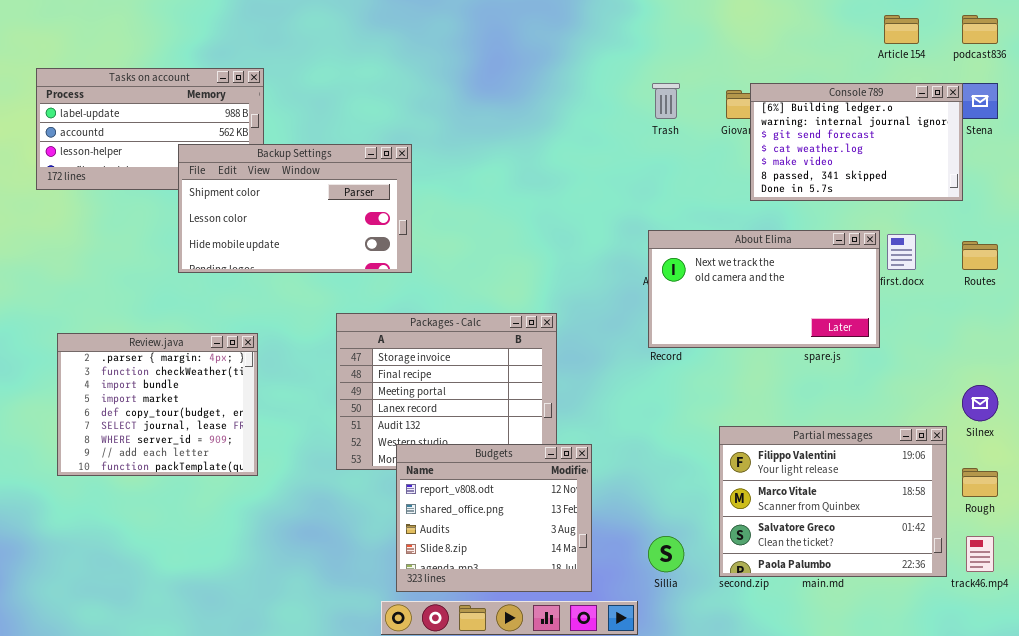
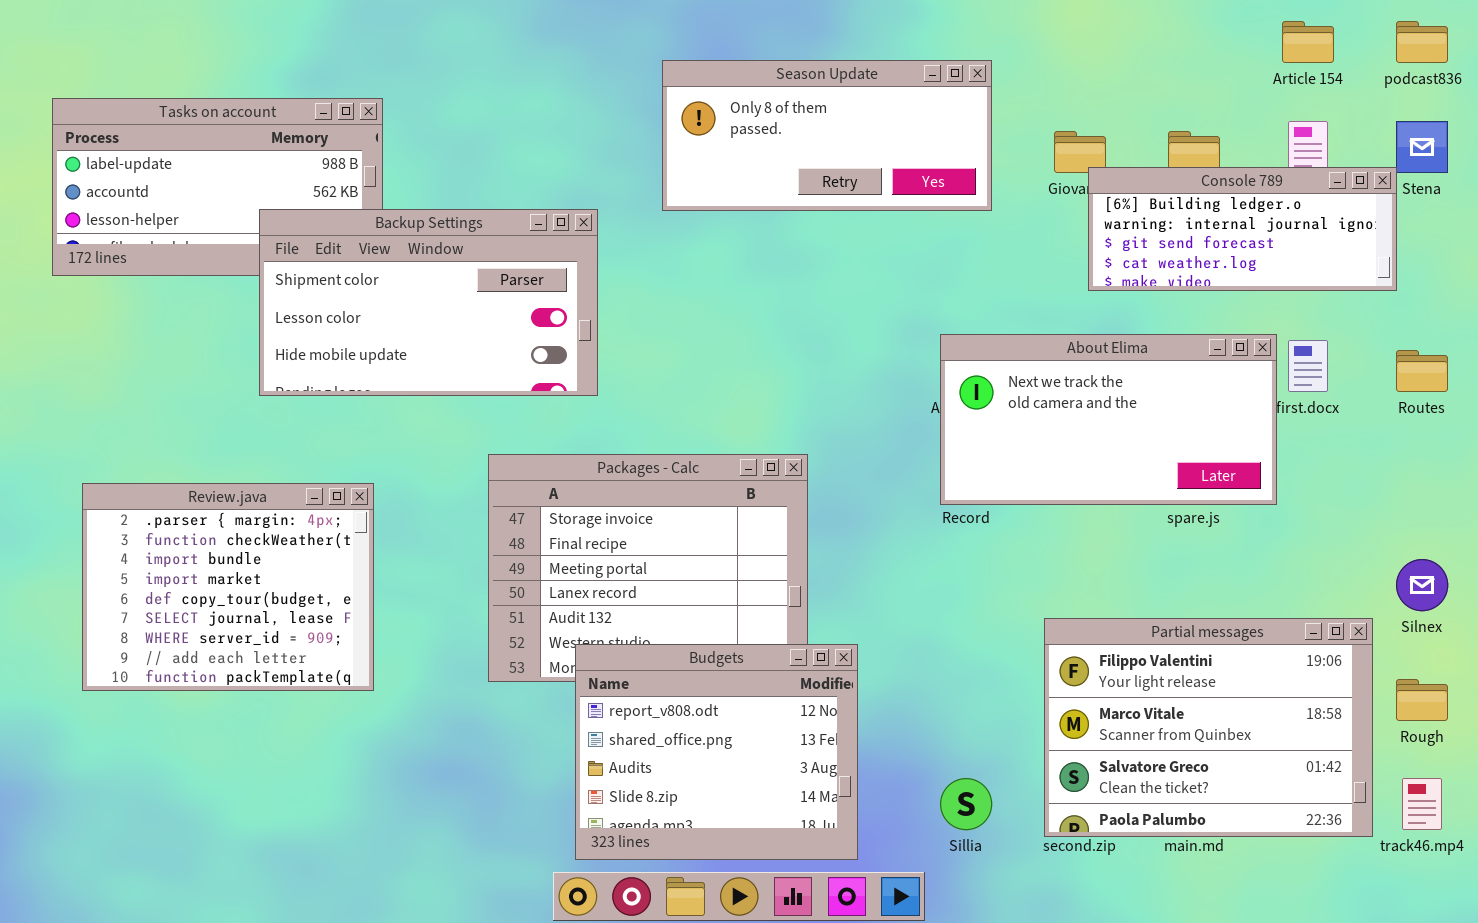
Season Update: none -> [662,60,992,211], opened
Console 789: [750,83,963,201] -> [1088,167,1397,291], resized

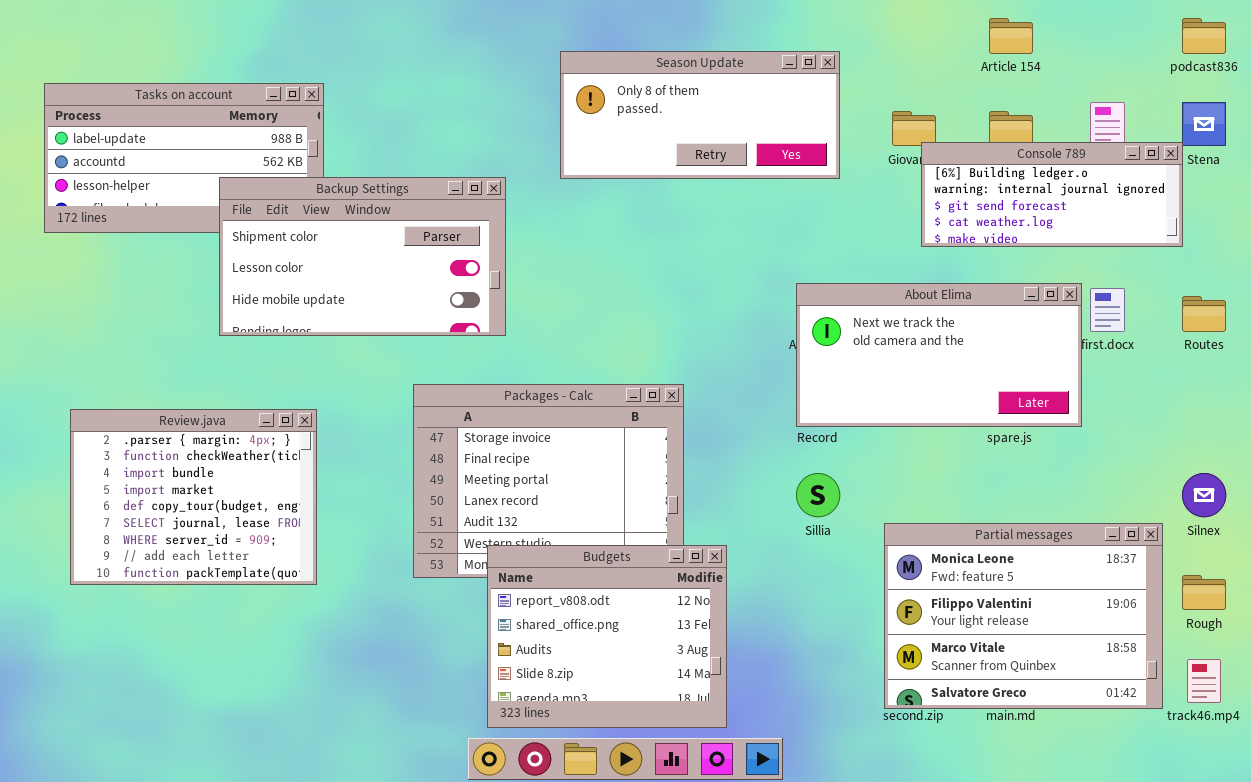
Article 154: [1282,21,1334,63] -> [989,18,1033,54], moved
Partial messages: [1044,618,1373,837] -> [884,523,1163,709], scrolled up 1 row
Sillia: [940,778,992,830] -> [796,473,840,517], moved

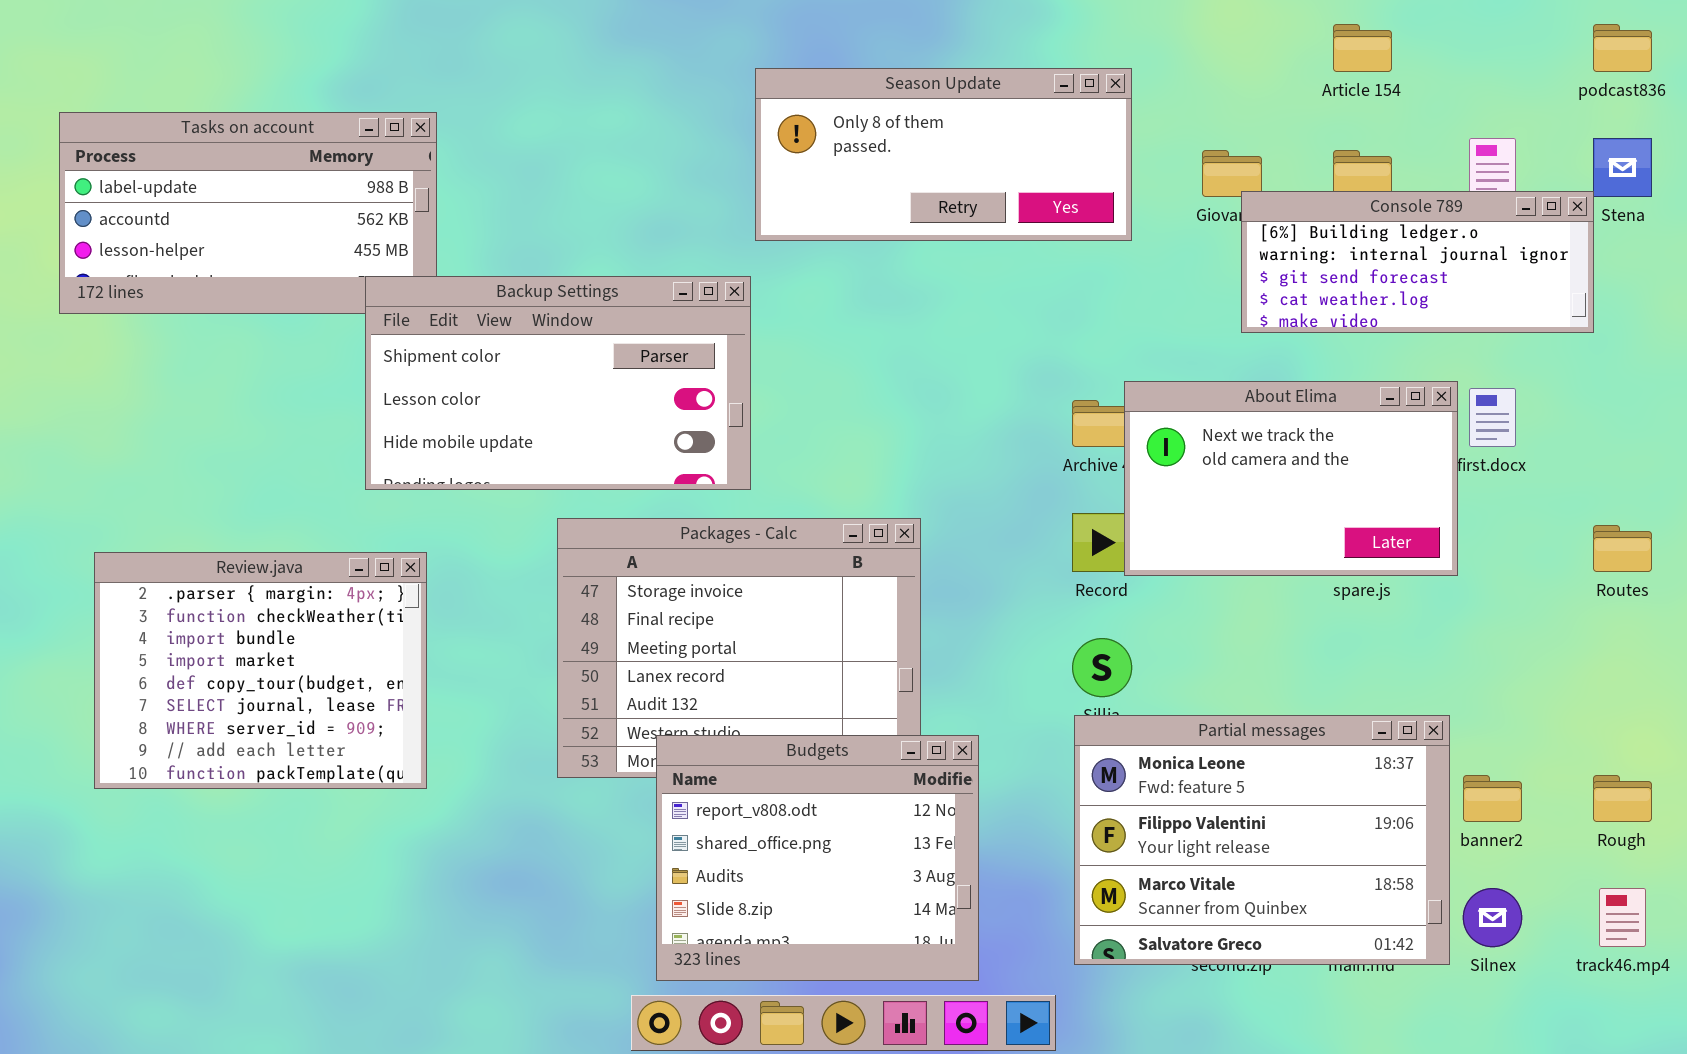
Backup Settings: [219,177,506,336] -> [365,276,751,490], moved
About Elima: [796,283,1082,427] -> [1124,381,1458,576], resized
Routes: [1182,296,1226,332] -> [1593,525,1652,572], moved
Silnex: [1182,473,1226,517] -> [1463,888,1522,947], moved
Partial messages: [884,523,1163,709] -> [1074,715,1450,965], moved

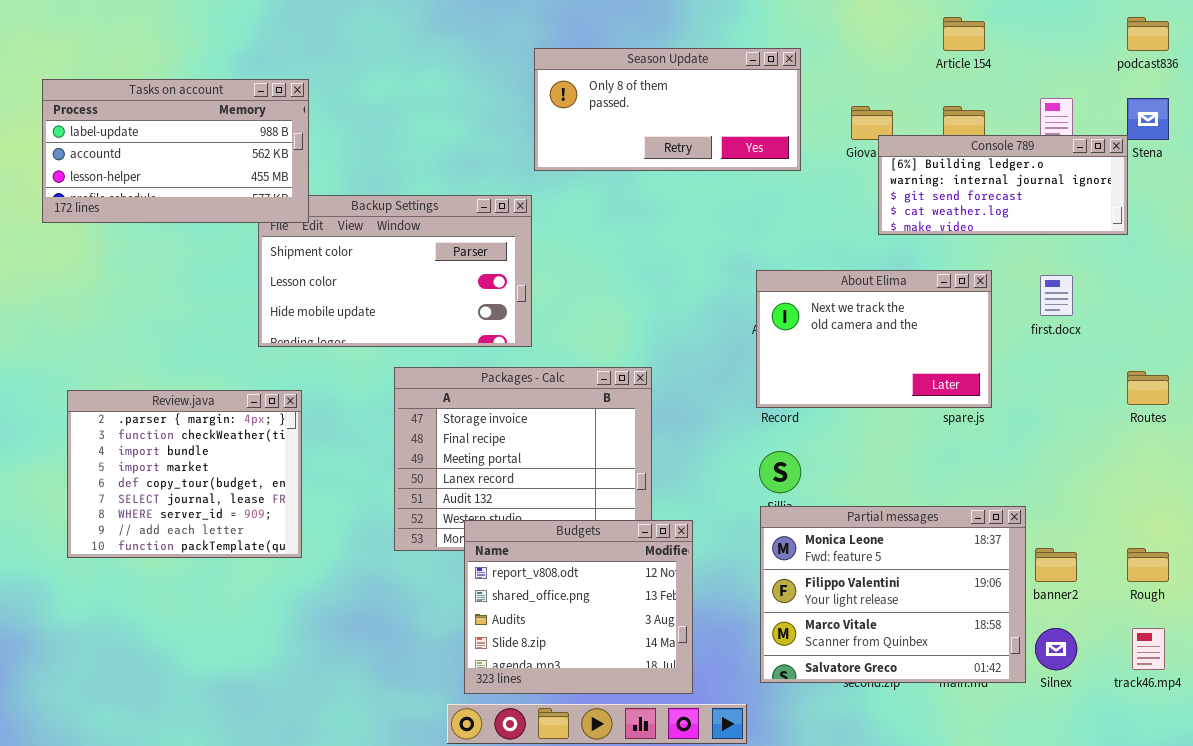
Tasks on account: [59,112,437,314] -> [42,79,309,223], raised
About Elima: [1124,381,1458,576] -> [756,270,992,408], moved

